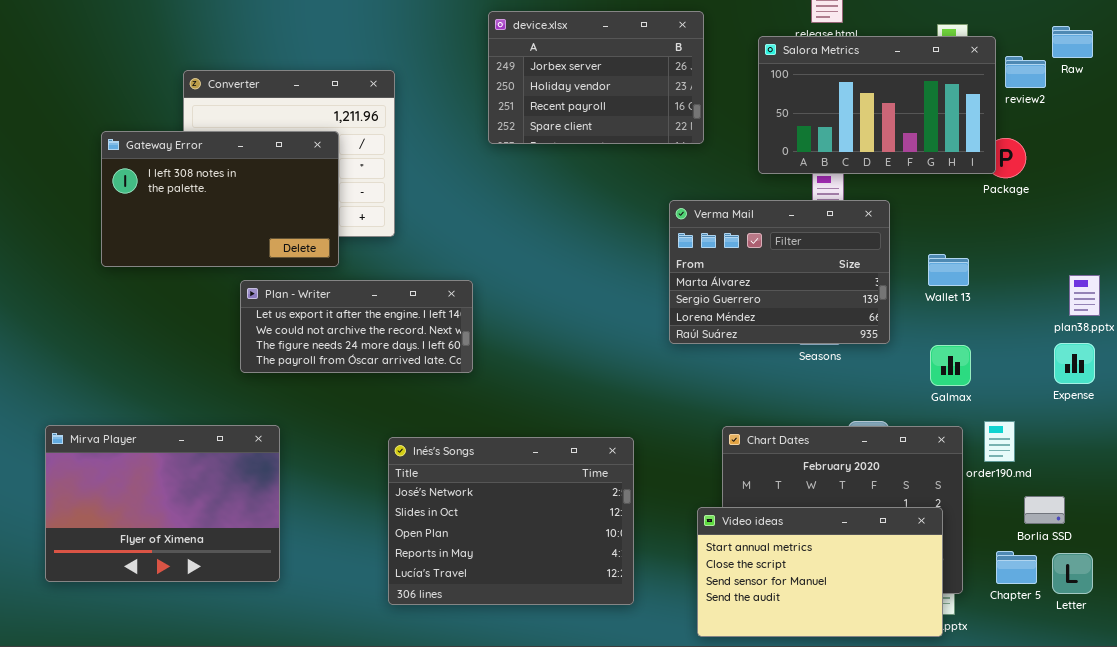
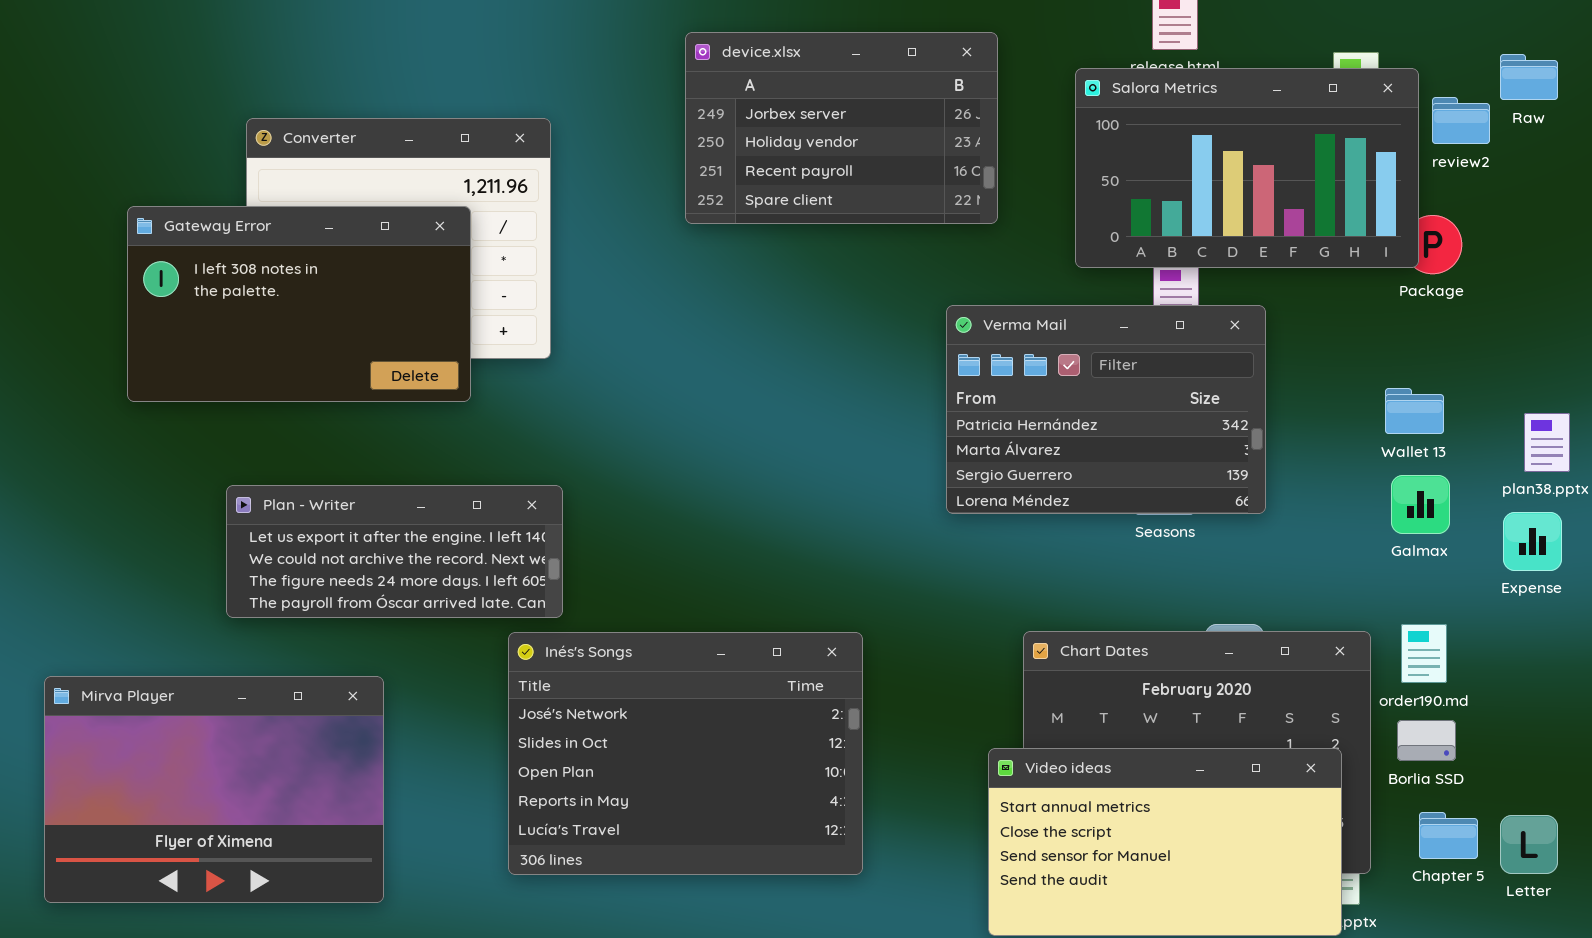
Verma Mail: [669,200,890,344] -> [946,305,1266,514], scrolled up 1 row
Wallet 13: [928,254,969,286] -> [1385,388,1444,434], moved
Plan - Writer: [240,280,473,373] -> [226,485,563,618], moved
Galmax: [930,345,971,386] -> [1391,475,1450,534], moved
Mirva Player: [45,425,280,582] -> [44,676,384,903], moved
Inés's Songs: [388,437,634,605] -> [508,632,863,875], moved
Borlia SSD: [1024,496,1065,524] -> [1397,720,1456,761], moved

